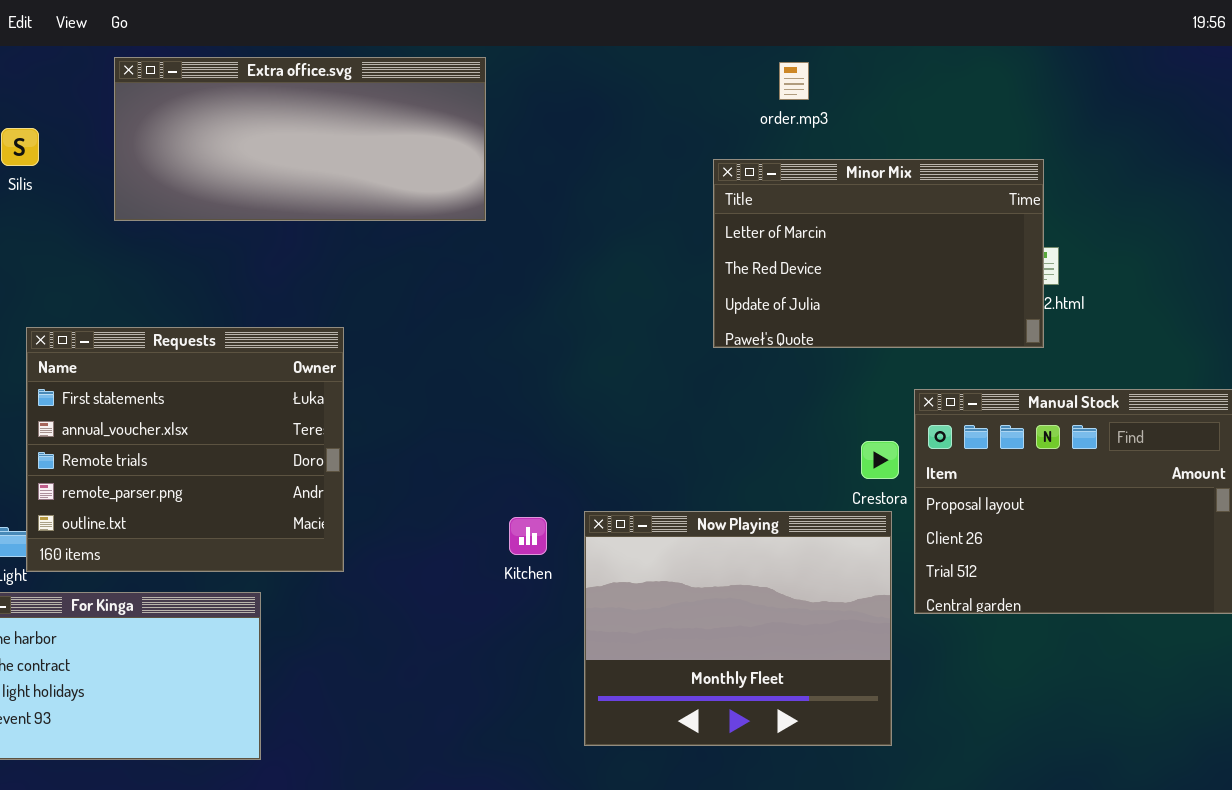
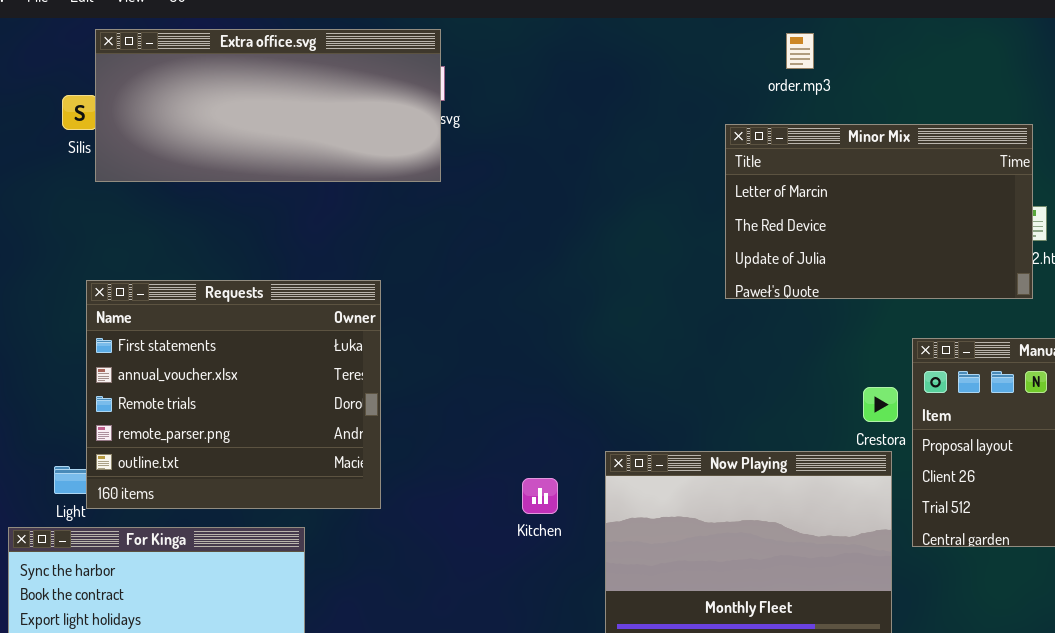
Extra office.svg: [114,57,486,221] -> [95,29,441,182], moved
Kitchen: [509,517,547,555] -> [522,478,558,514], moved

